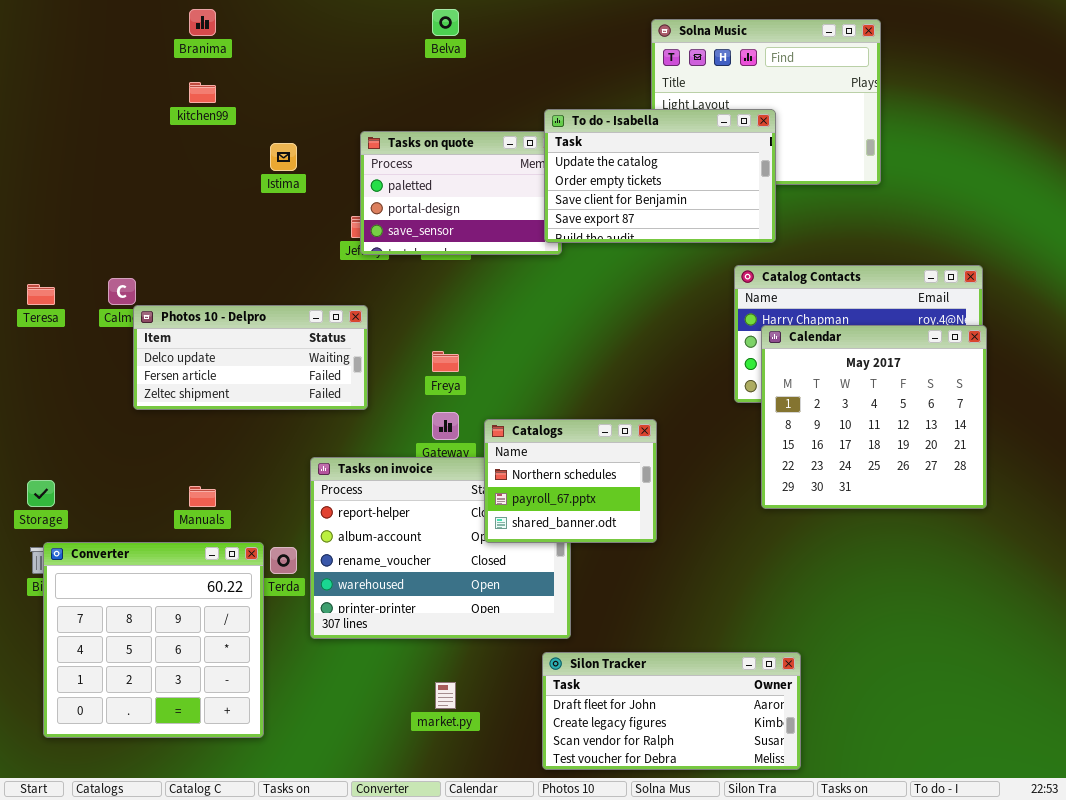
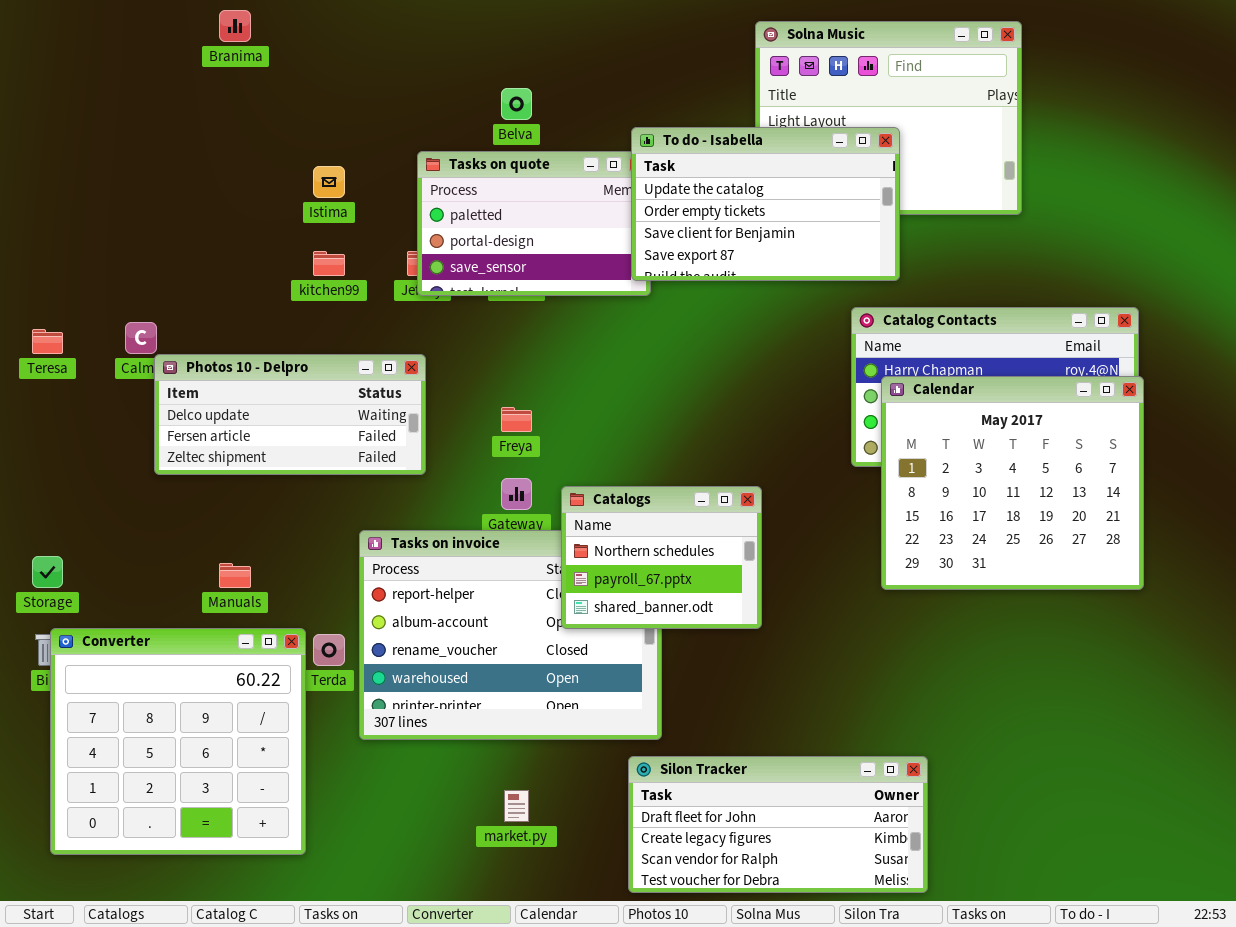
Belva: [432,9,459,36] -> [501,88,532,120], moved
kitchen99: [189,82,216,103] -> [313,251,345,276], moved

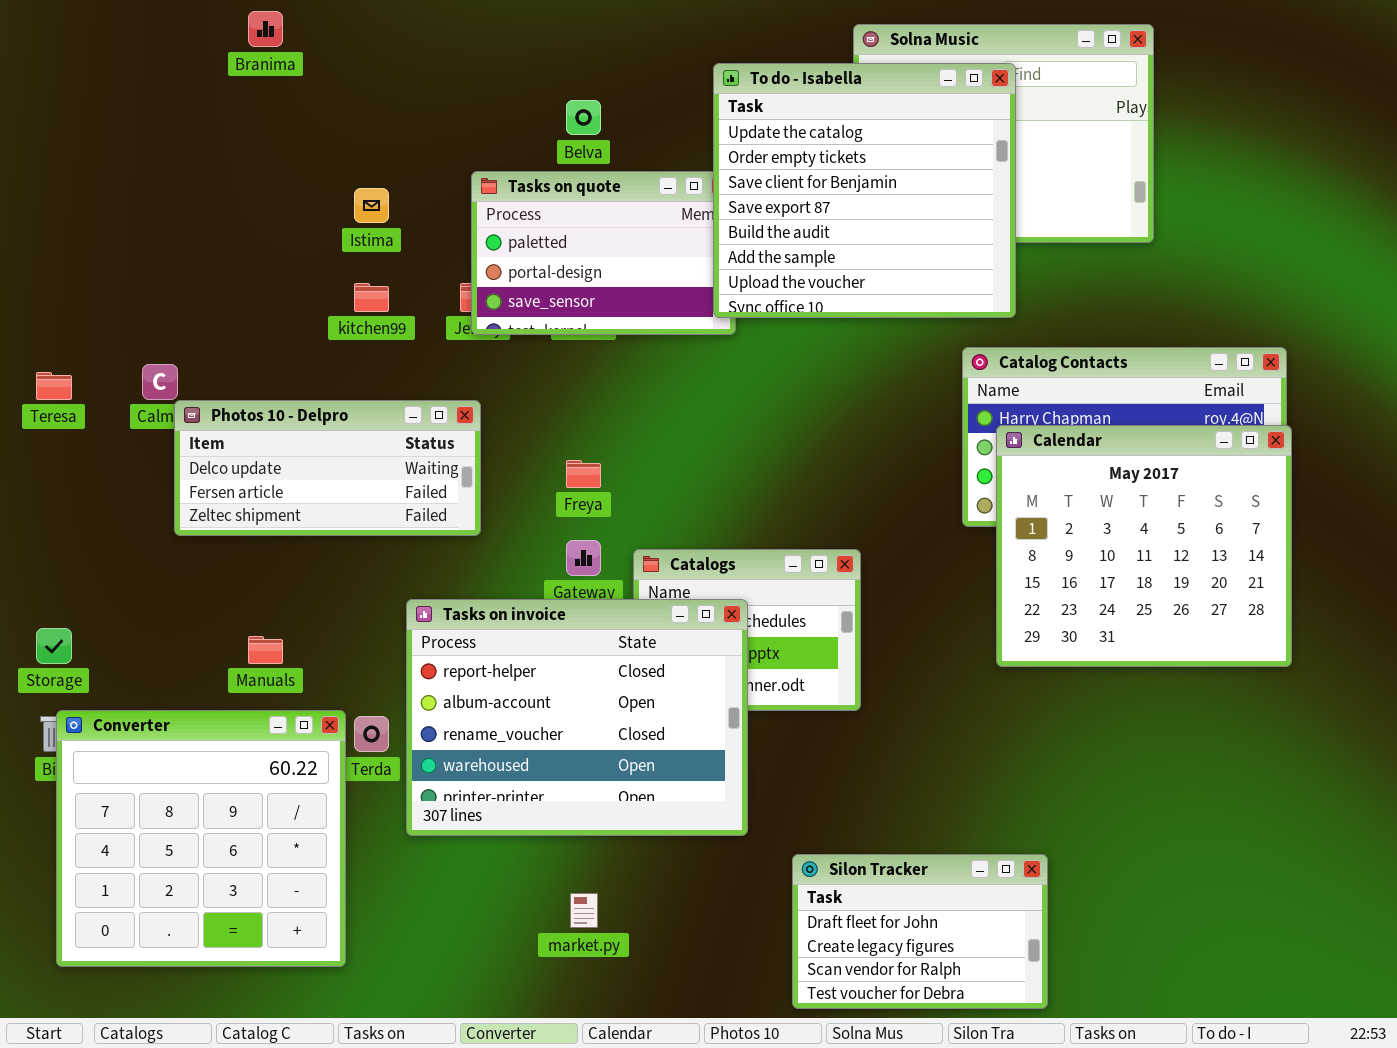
To do - Isabella: [631,127,900,281] -> [713,63,1016,318], resized
Tasks on invoice: [359,530,662,740] -> [406,599,748,836], raised
Silon Tracker: [628,756,928,893] -> [792,854,1048,1009], resized

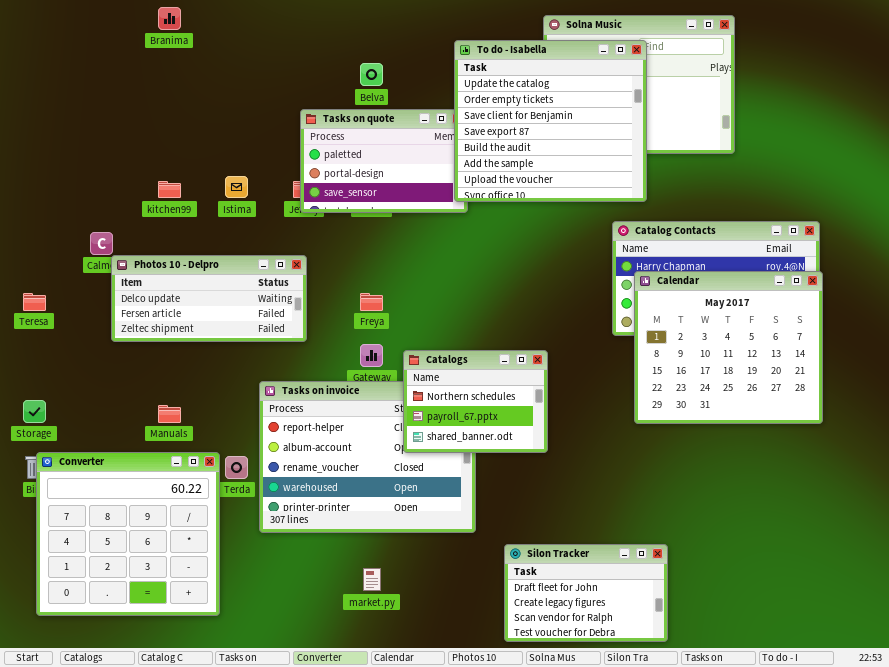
Istima: [354,188,389,223] -> [225,176,248,198], moved
kitchen99: [354,283,389,312] -> [158,181,181,198], moved
Teresa: [36,372,72,400] -> [23,293,46,311], moved
Catalogs: [633,549,861,711] -> [403,350,548,453], raised

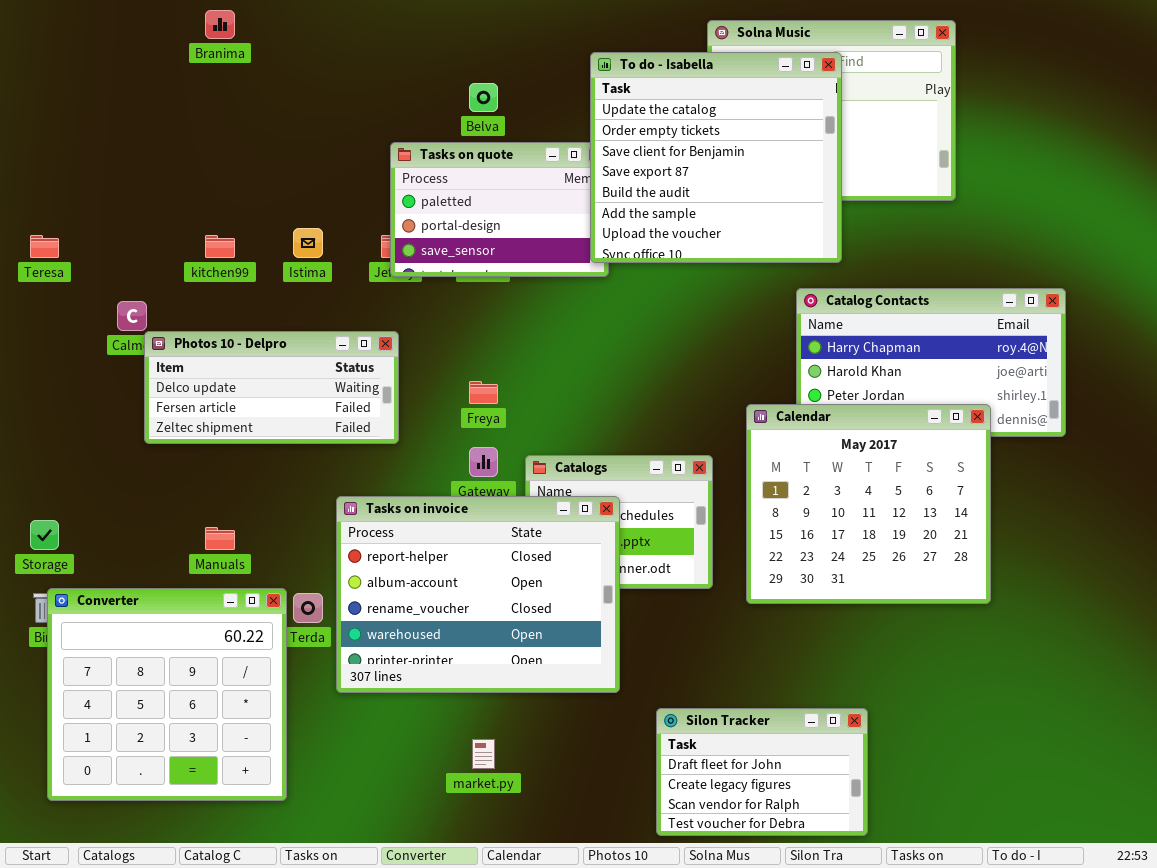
Calendar: [634,271,823,424] -> [746,404,991,604], moved
Teresa: [23,293,46,311] -> [30,235,59,258], moved
Tasks on invoice: [259,381,476,533] -> [336,496,620,693], raised

